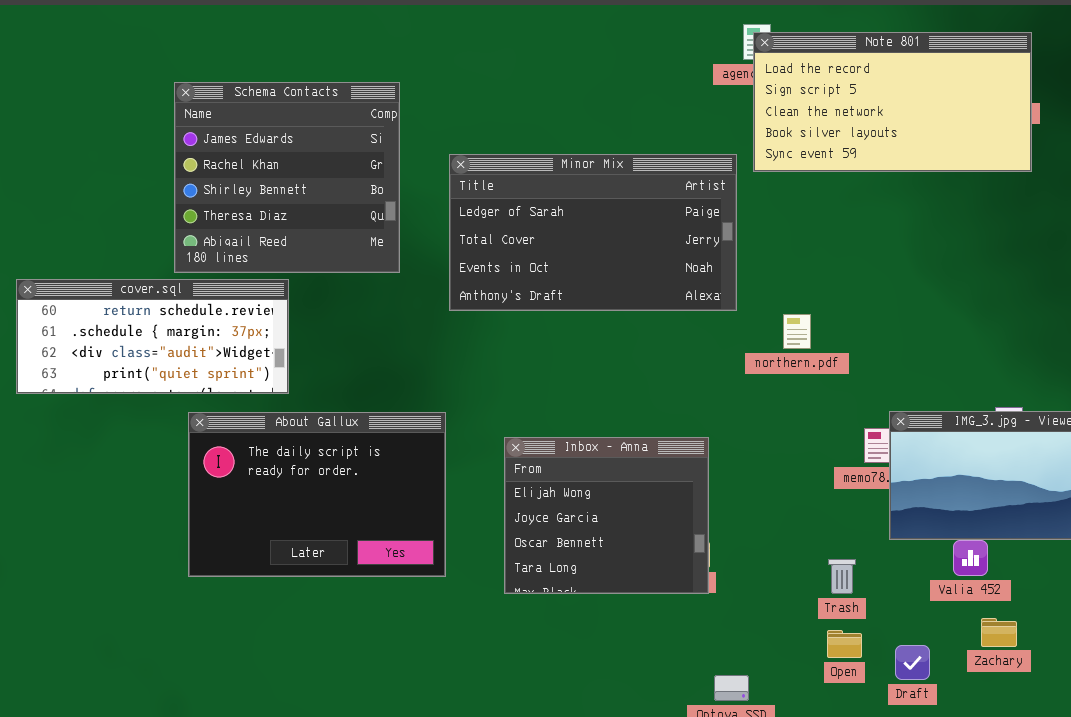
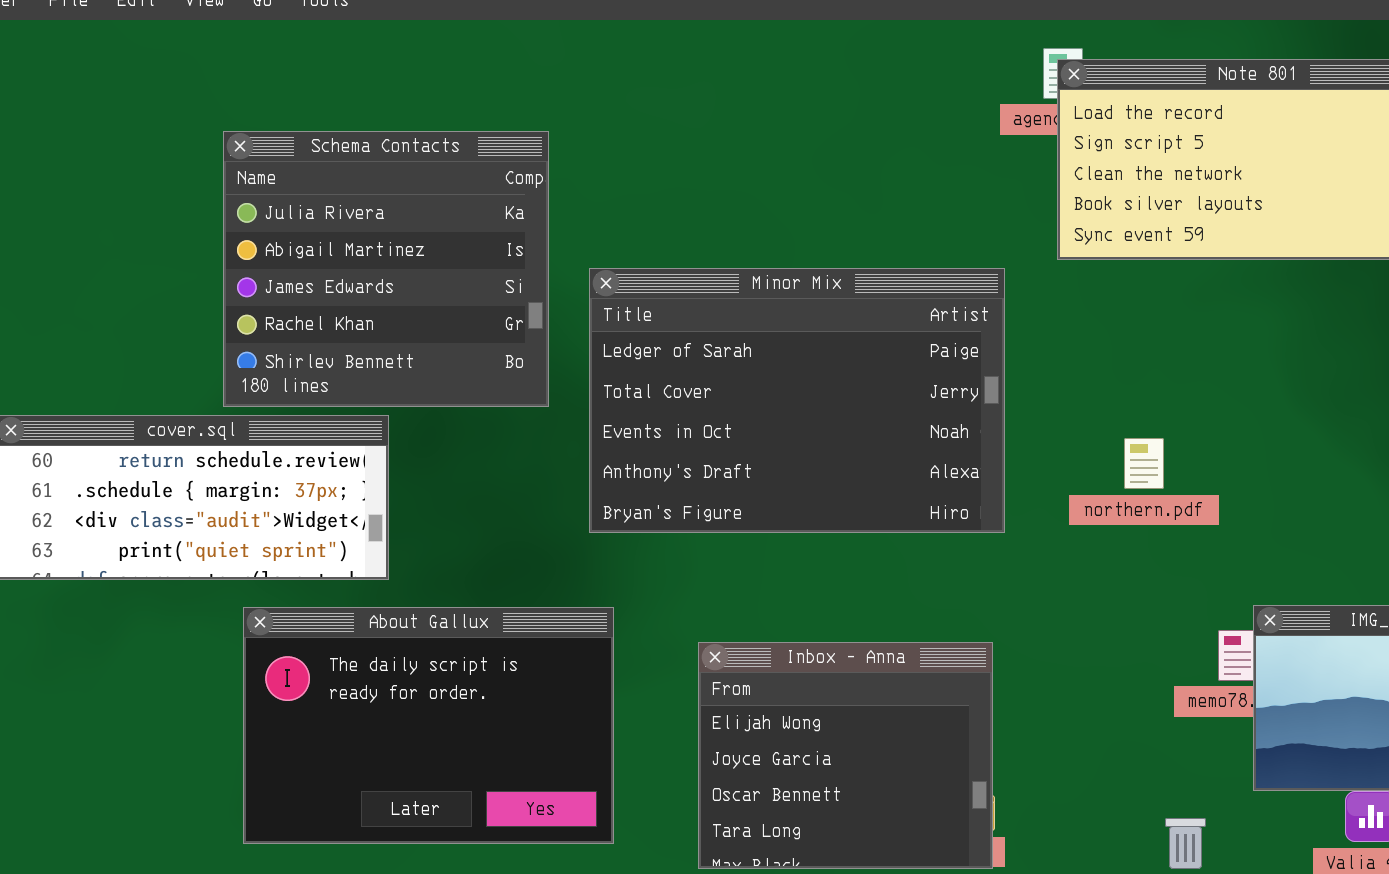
Schema Contacts: [174,82,400,273] -> [223,131,549,407], scrolled up 2 rows
Minor Mix: [449,154,737,311] -> [589,268,1005,533], moved, resized
northern.pdf: [783,314,811,349] -> [1124,438,1164,489], moved

